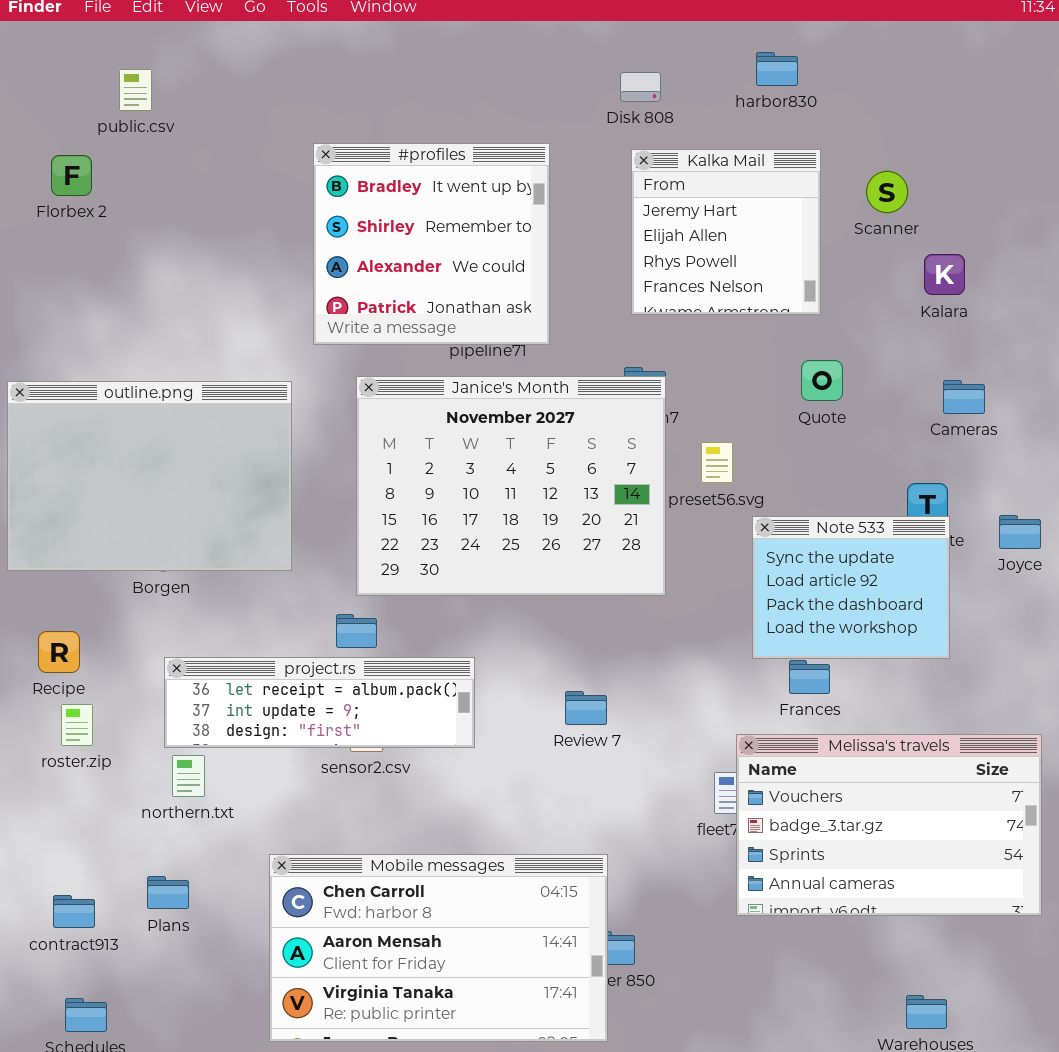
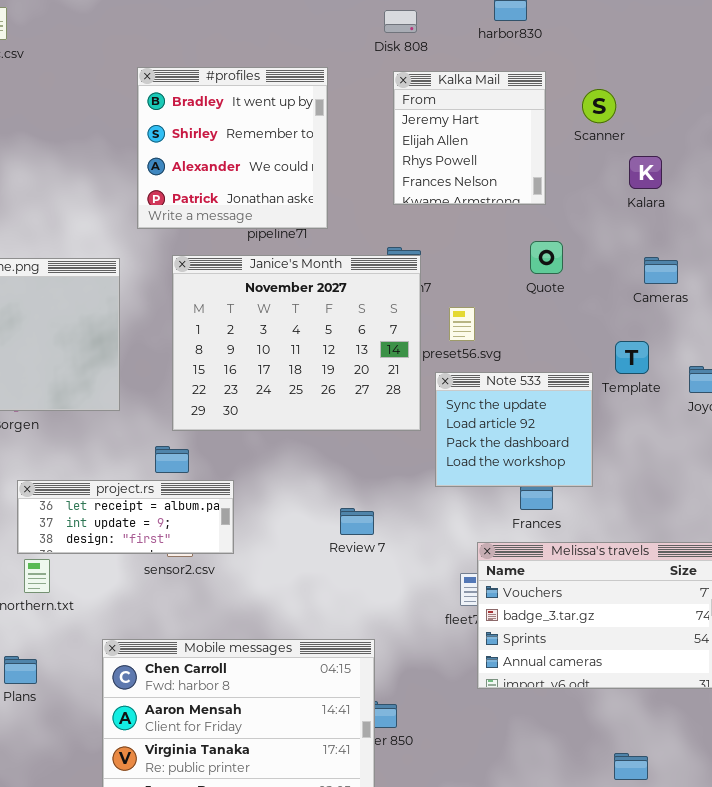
Note 533: [752,516,950,659] -> [435,372,593,487], moved
project.rs: [164,657,475,748] -> [17,480,234,554], resized

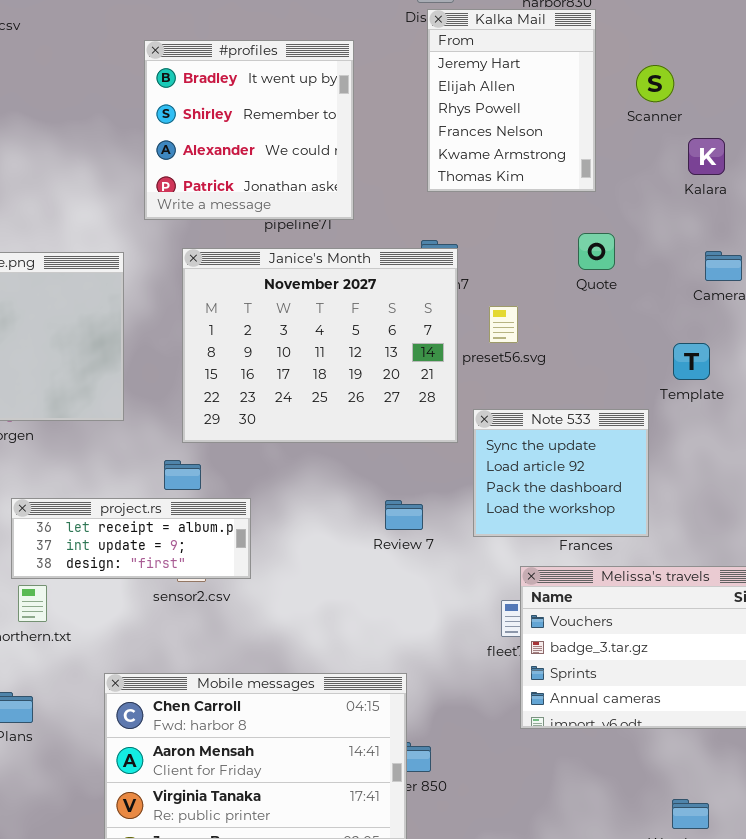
Kalka Mail: [393,71,546,205] -> [427,9,596,192], resized
Note 533: [435,372,593,487] -> [473,409,649,537], moved
Review 7: [340,508,374,535] -> [385,500,423,530], moved

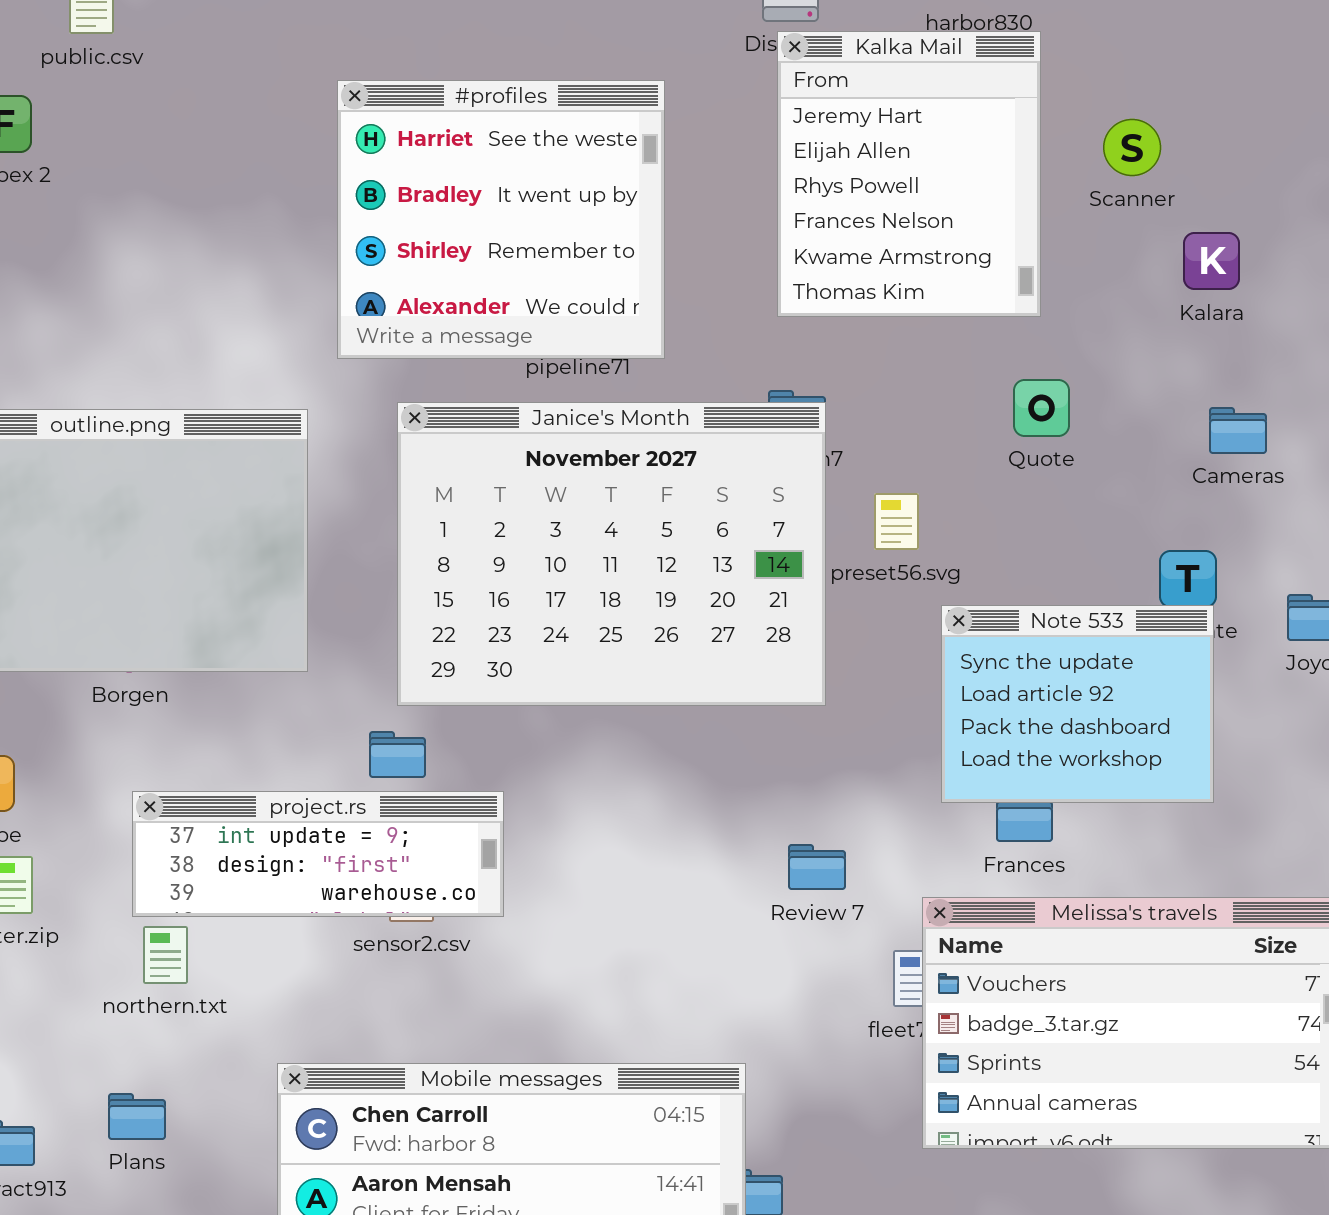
#profiles: [144,40,354,220] -> [337,80,665,359], scrolled up 1 row
Note 533: [473,409,649,537] -> [941,605,1214,803], moved
project.rs: [11,498,251,579] -> [132,791,504,917], scrolled down 1 row
Review 7: [385,500,423,530] -> [788,844,846,890], moved

